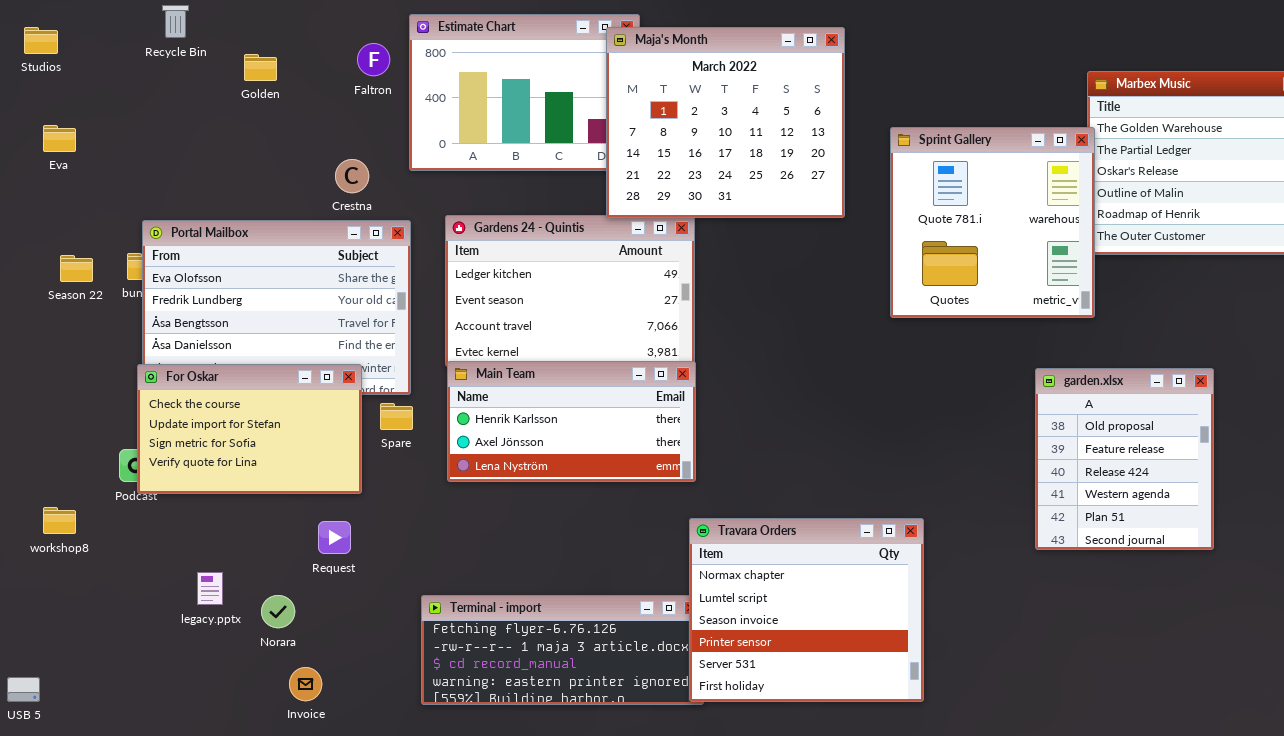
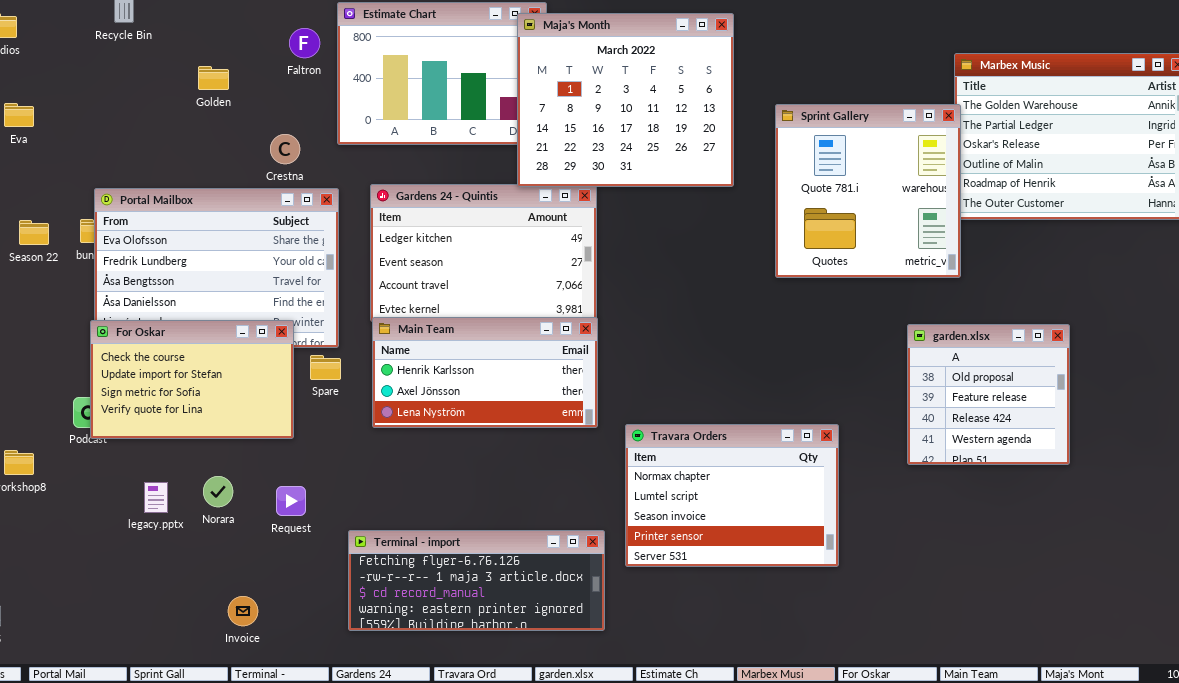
Golden: [244,54,277,81] -> [198,66,229,90], moved
garden.xlsx: [1035,368,1214,550] -> [907,324,1070,465], resized
Travara Orders: [689,518,924,702] -> [625,424,839,567], moved, resized
Request: [318,521,351,554] -> [276,486,306,516], moved
legacy.pptx: [197,572,223,605] -> [144,482,168,513], moved
Norara: [261,595,295,628] -> [203,476,233,507], moved

